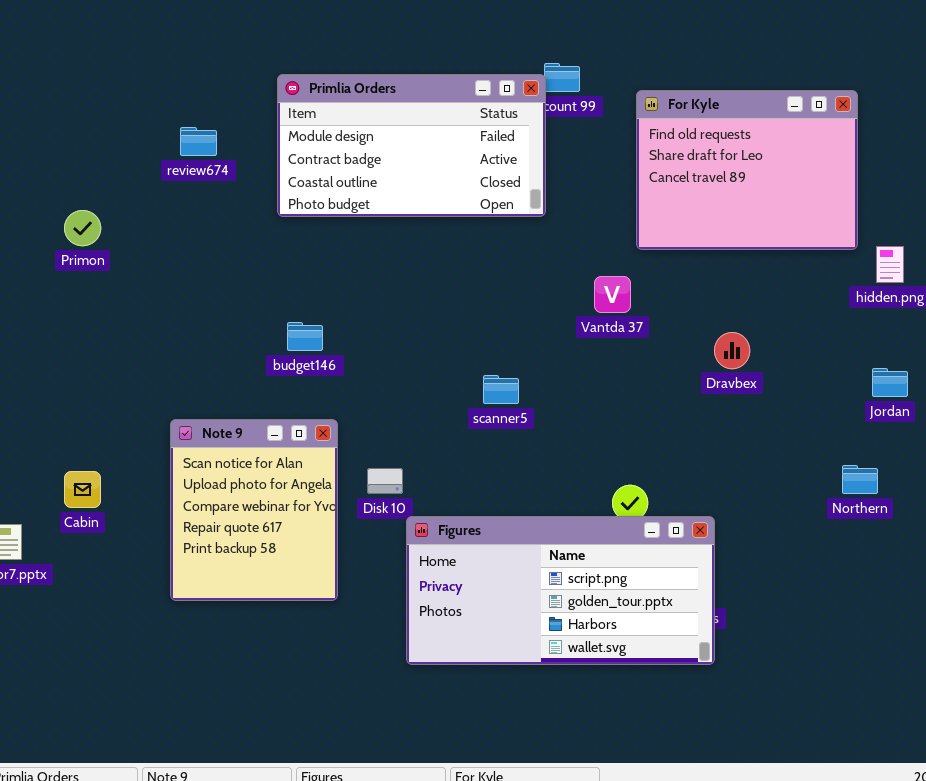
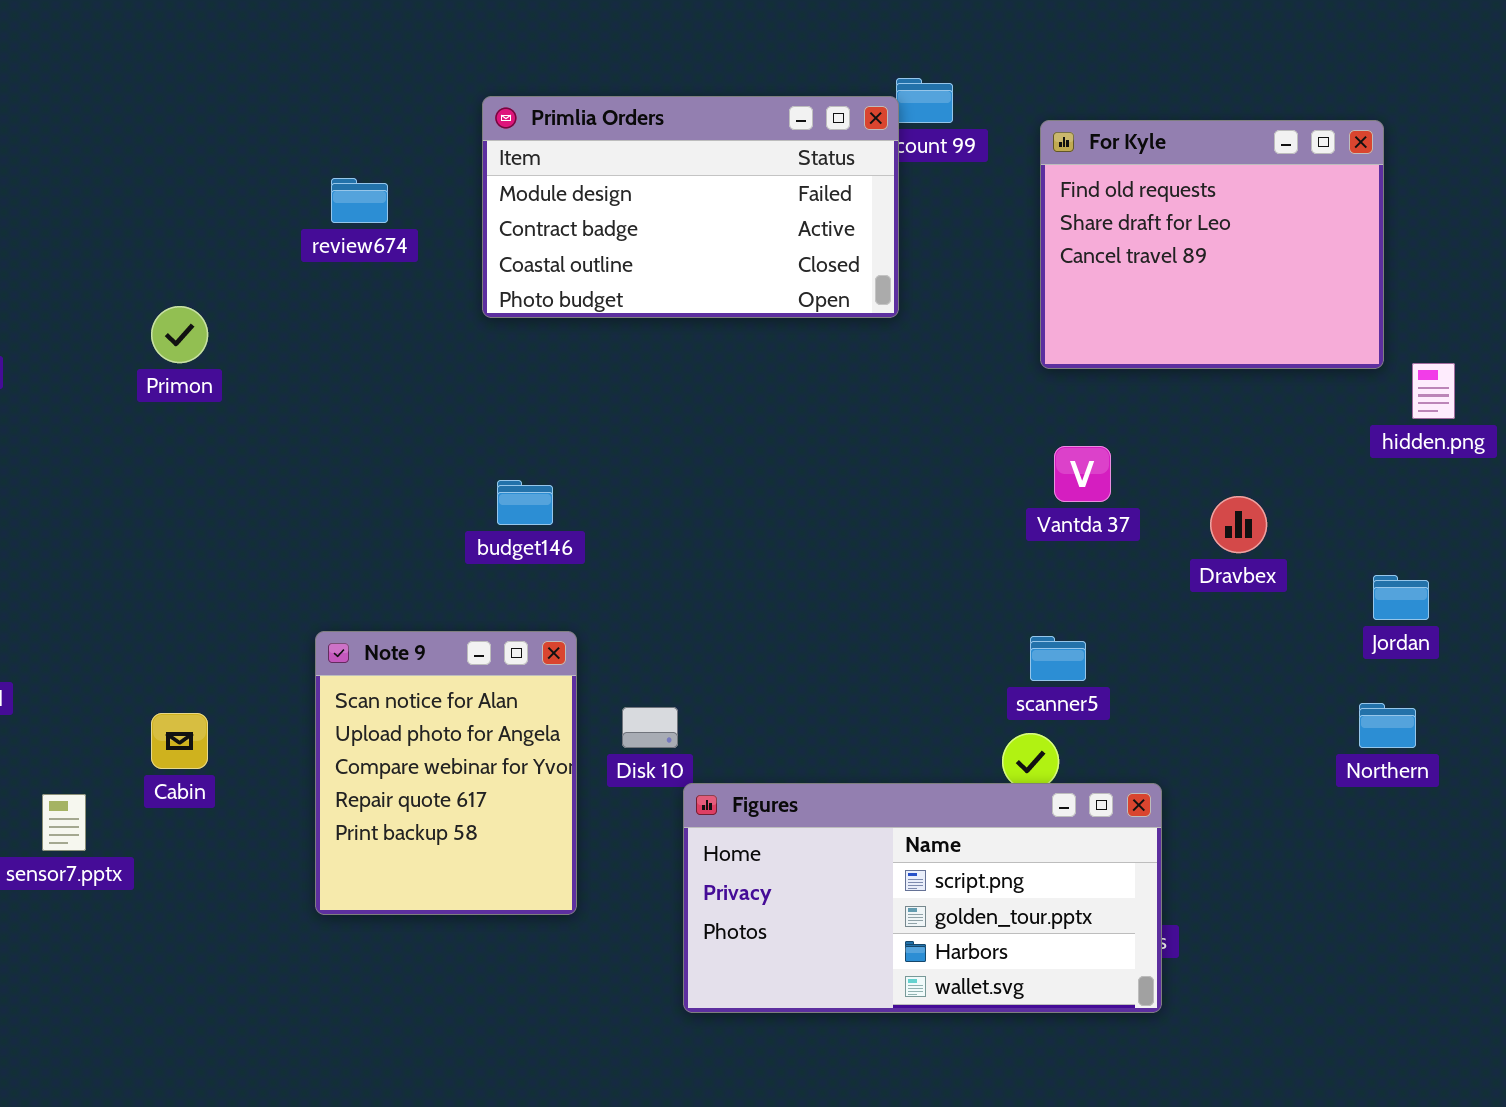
Vantda 37: [594,276,631,313] -> [1054,446,1111,502], moved
Dravbex: [714,332,750,369] -> [1210,496,1267,553], moved
Jordan: [872,368,908,397] -> [1373,575,1429,620], moved
scanner5: [483,375,519,404] -> [1030,636,1086,681], moved

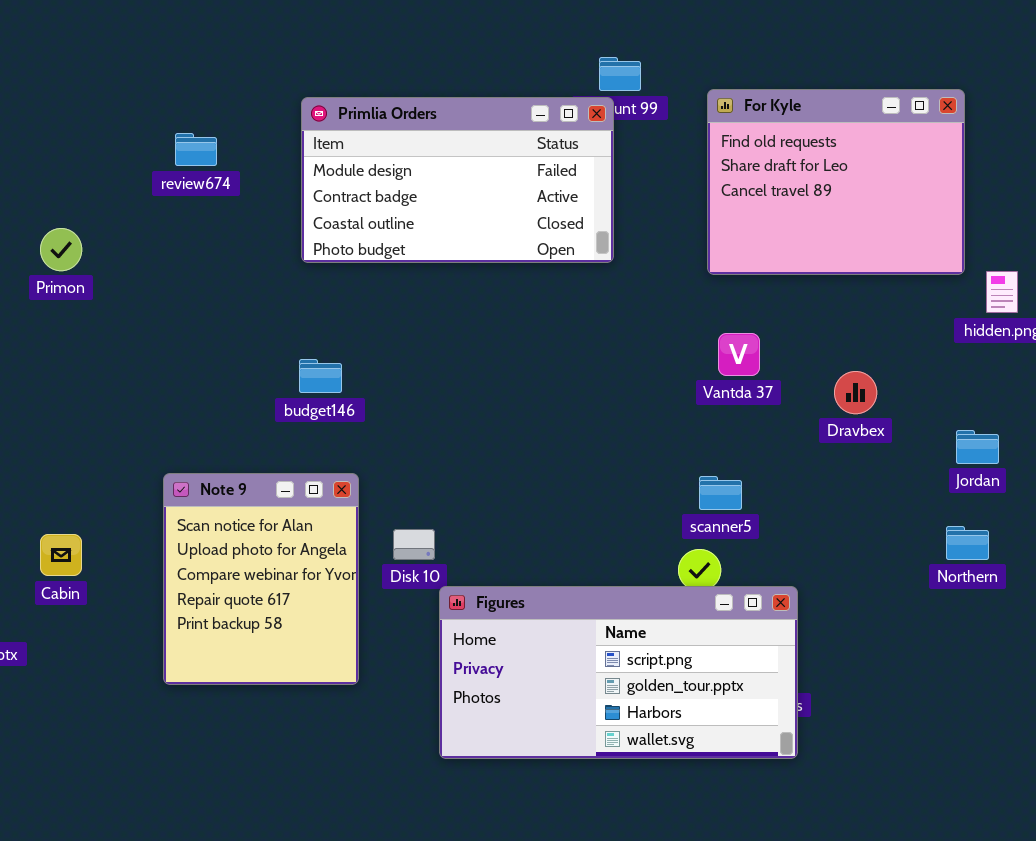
Primlia Orders: [482,96,899,318] -> [301,97,614,263], moved

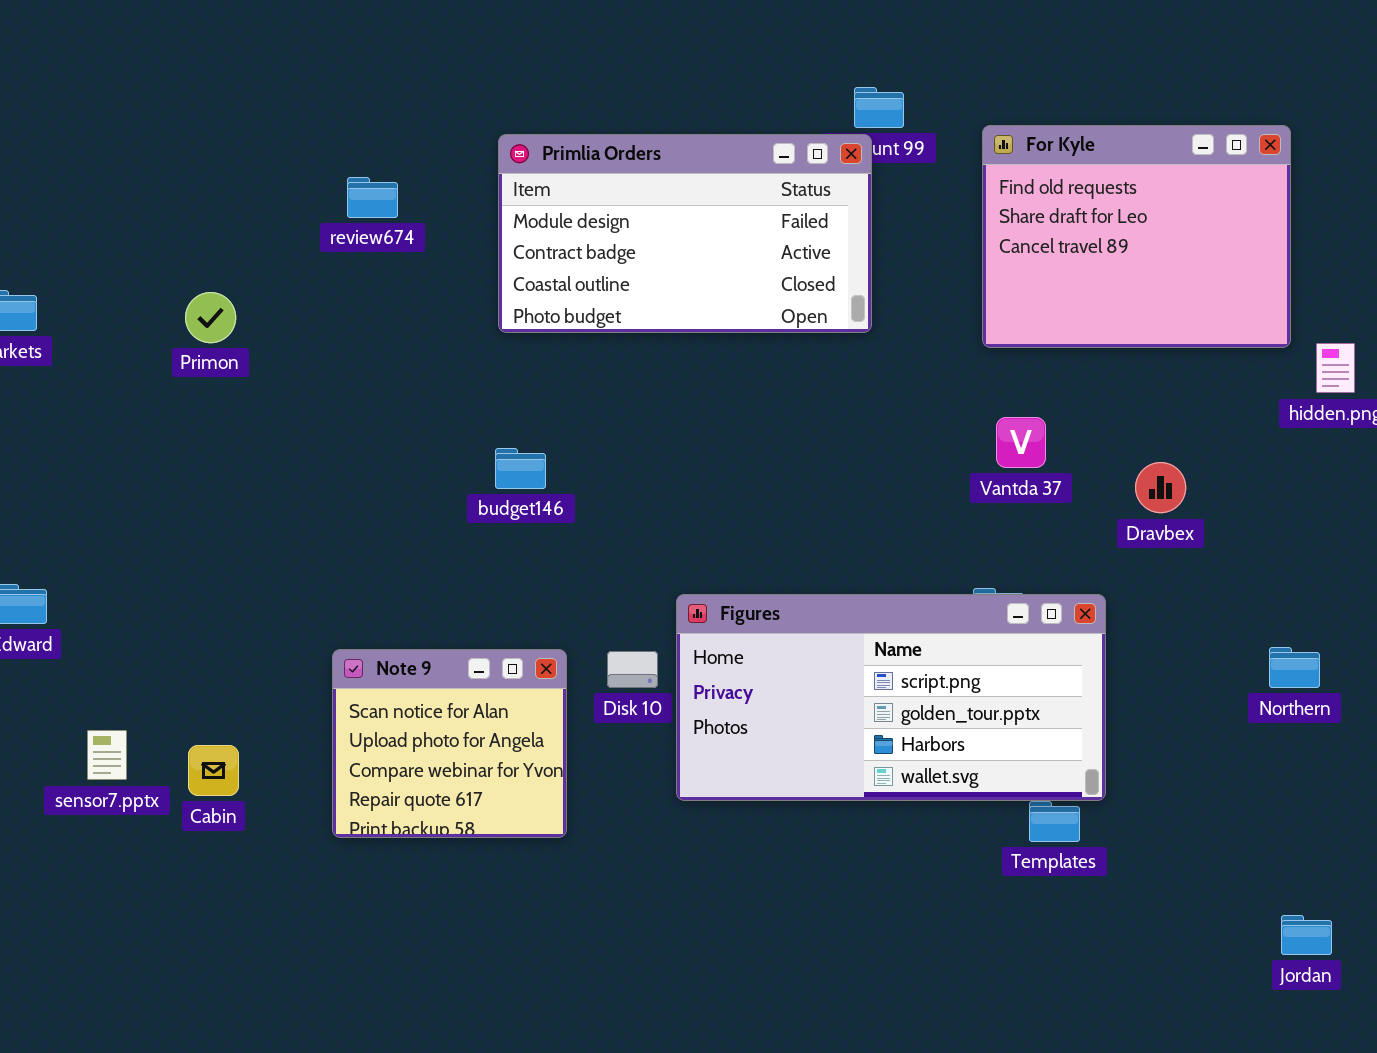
Jordan: [956,430,999,464] -> [1281,915,1332,955], moved
Note 9: [163,473,359,685] -> [332,649,567,838], resized
Cabin: [40,534,82,576] -> [188,745,239,796], moved
Figures: [439,586,798,759] -> [676,594,1106,801], moved

